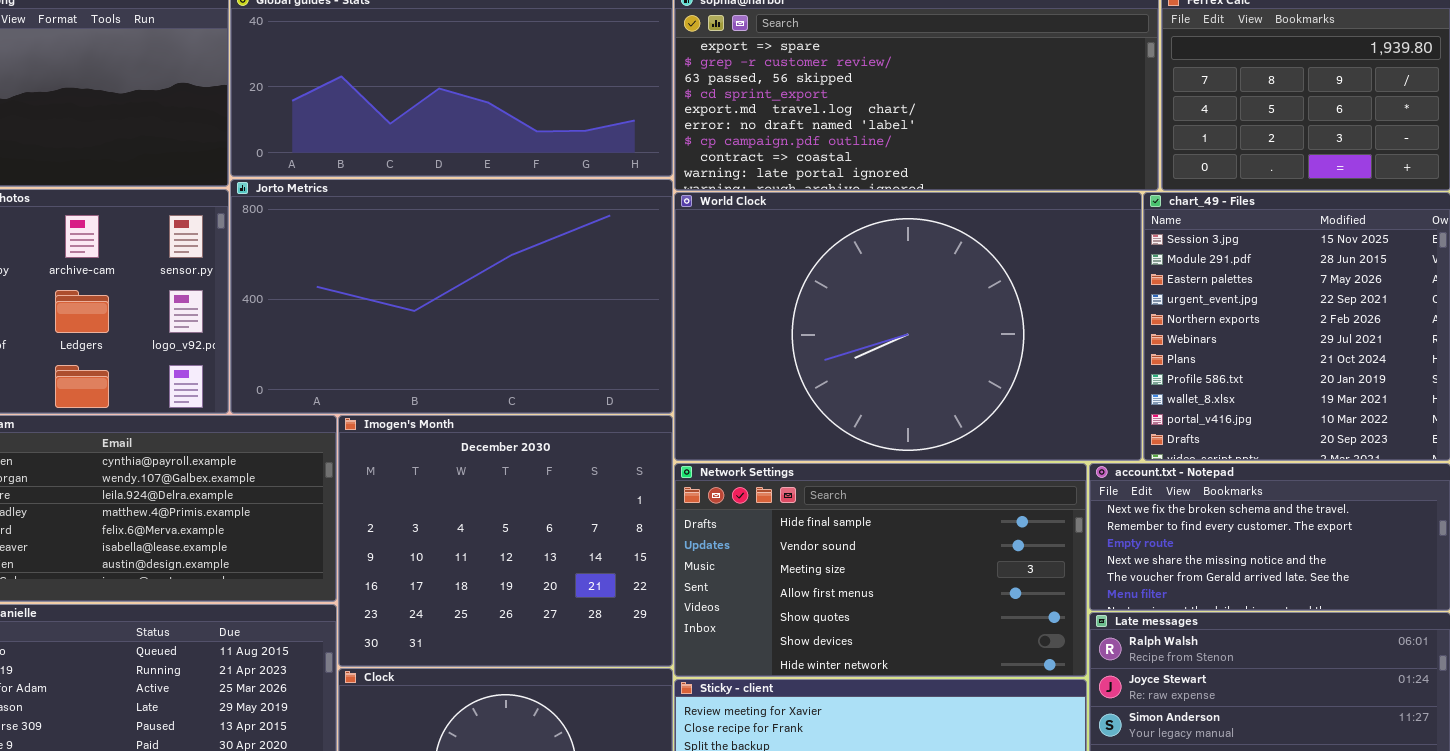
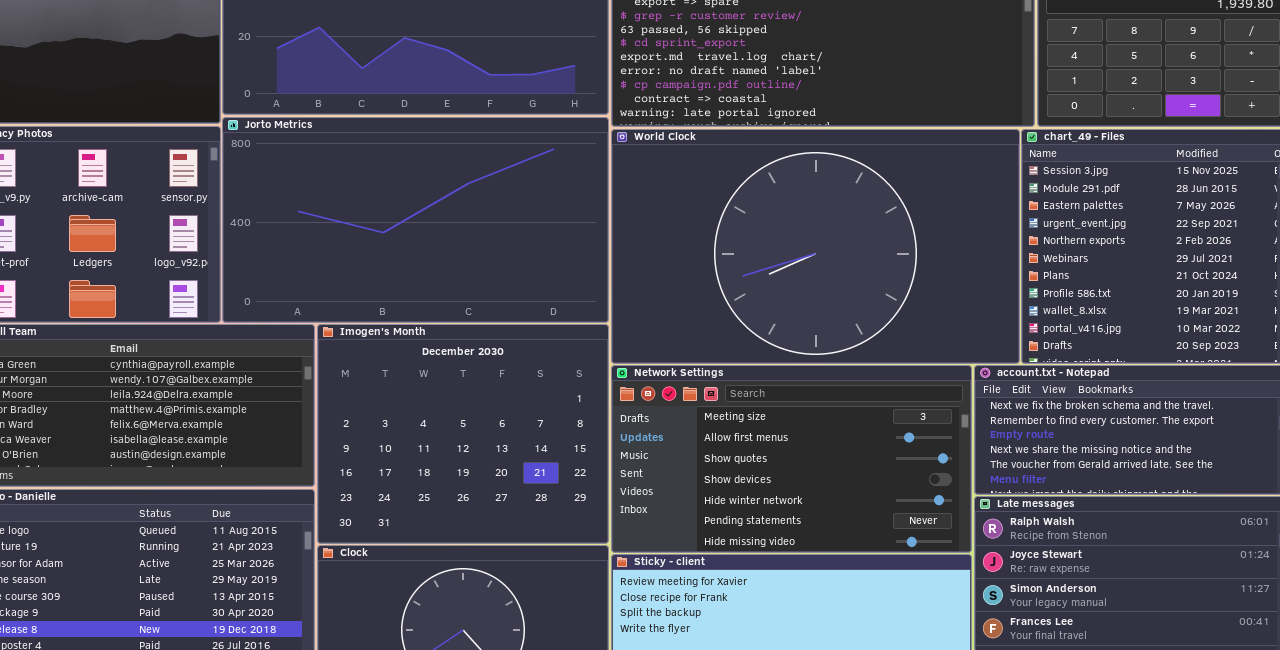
Network Settings: [674,463,1087,677] -> [611,365,972,553], scrolled down 2 rows

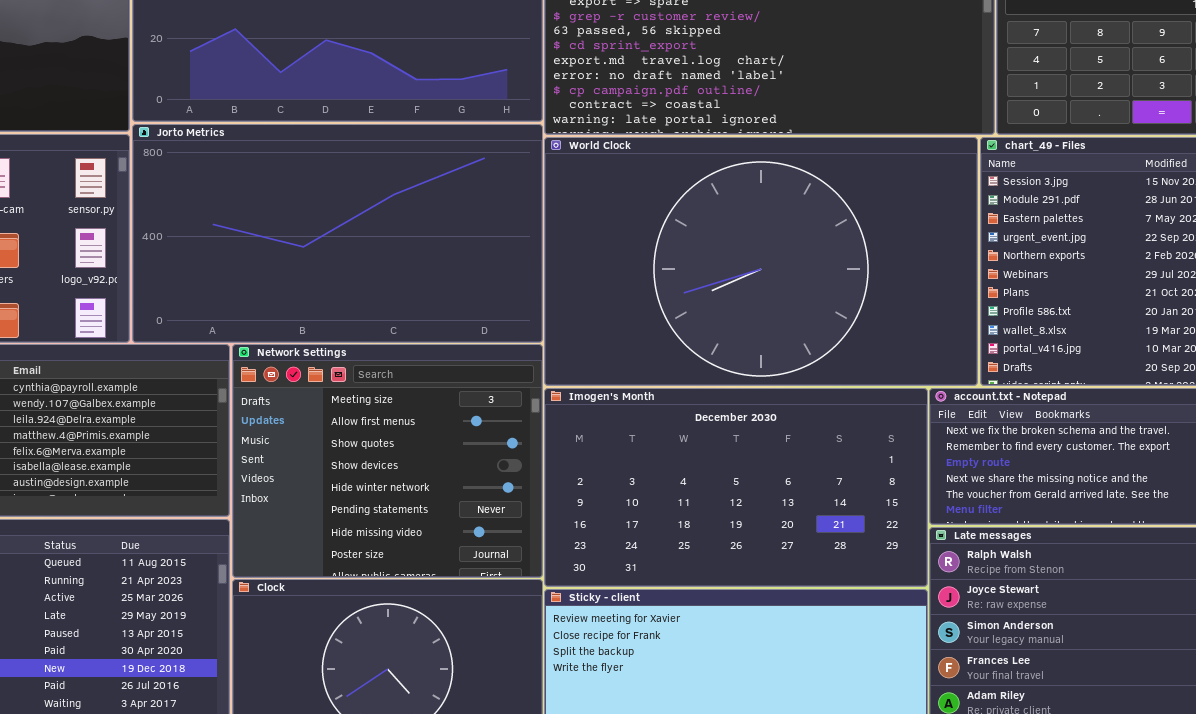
Imogen's Month: [317,324,609,544] -> [544,388,928,587], moved, resized
Network Settings: [611,365,972,553] -> [232,344,543,578], moved, resized

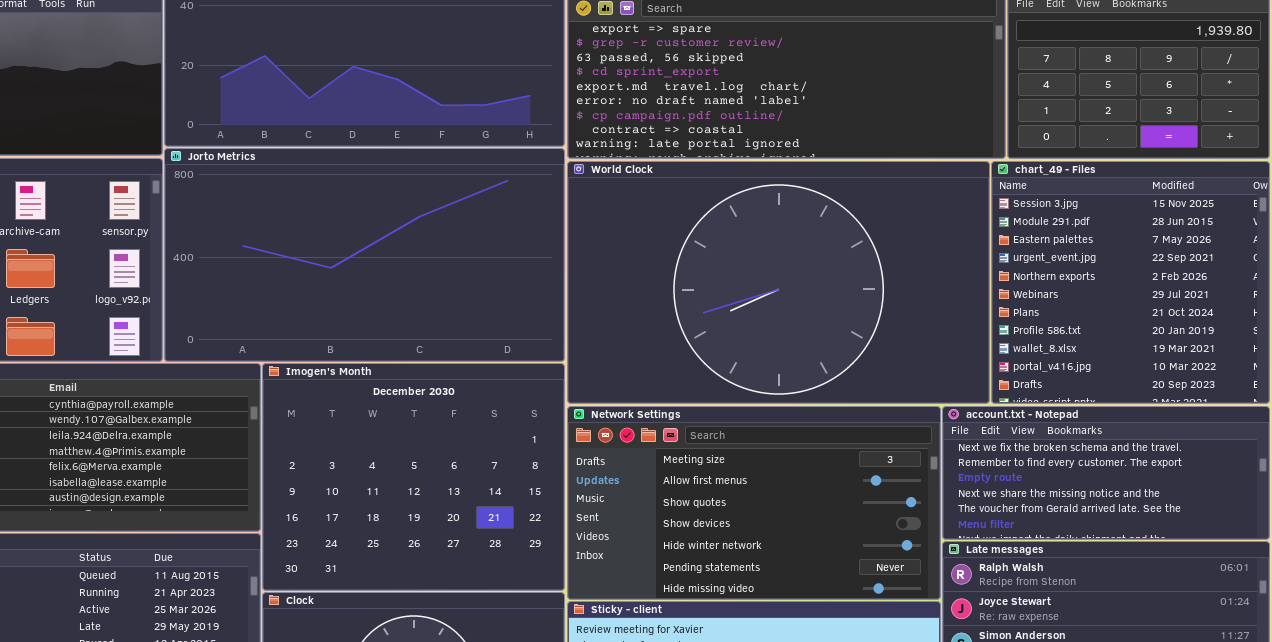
Network Settings: [232,344,543,578] -> [567,406,941,600], moved, resized
Imogen's Month: [544,388,928,587] -> [262,363,565,591], moved, resized

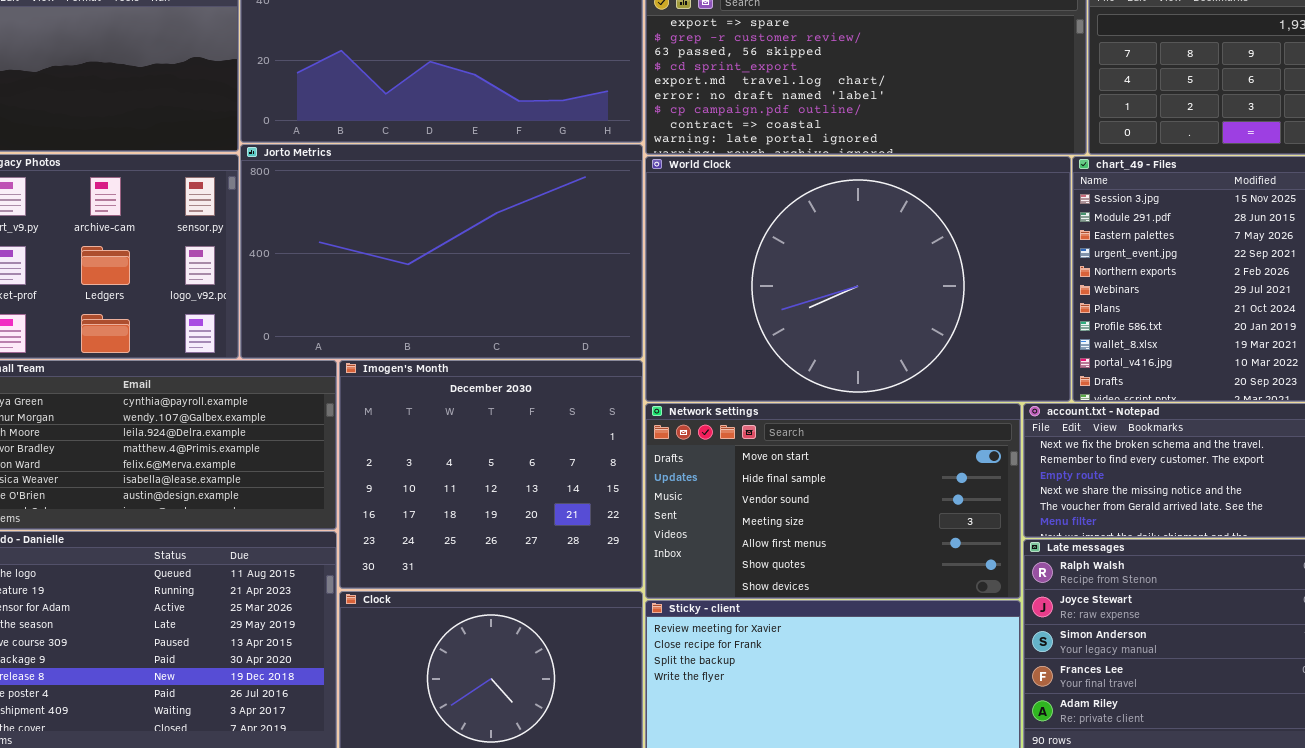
Network Settings: [567,406,941,600] -> [645,403,1021,599], scrolled up 3 rows

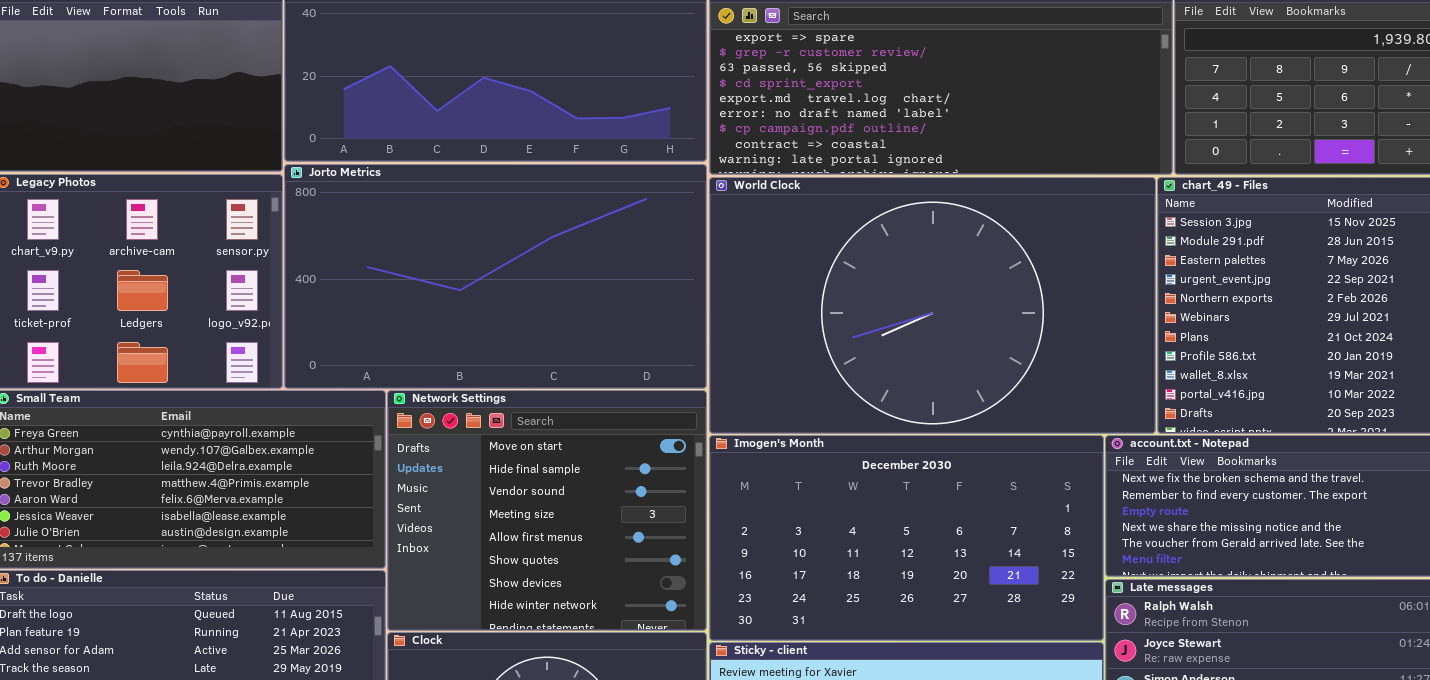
Imogen's Month: [339,360,643,589] -> [709,435,1104,641], moved, resized
Network Settings: [645,403,1021,599] -> [387,390,707,631], moved, resized

